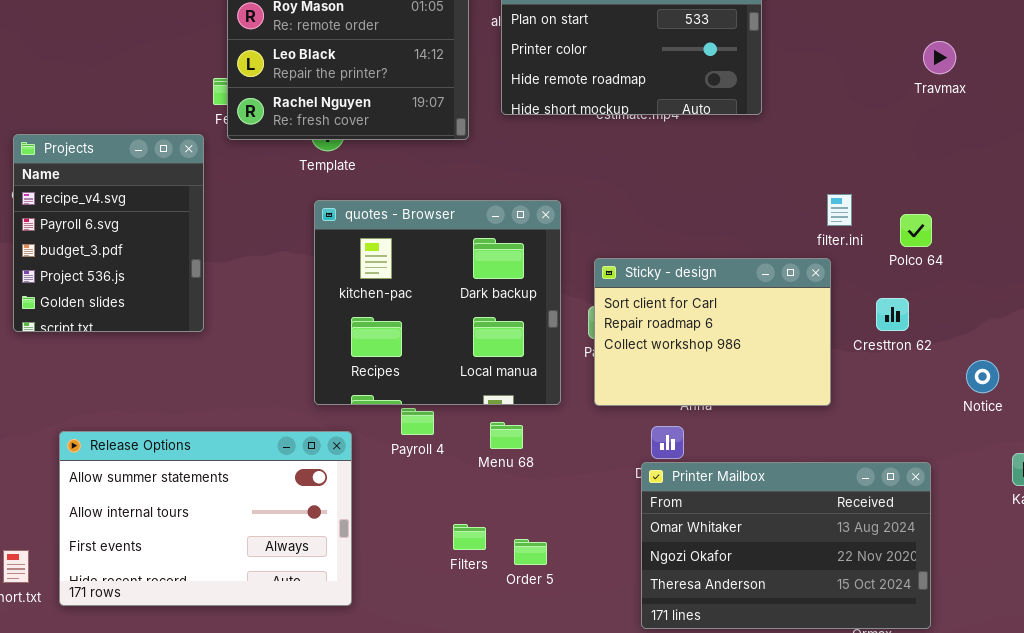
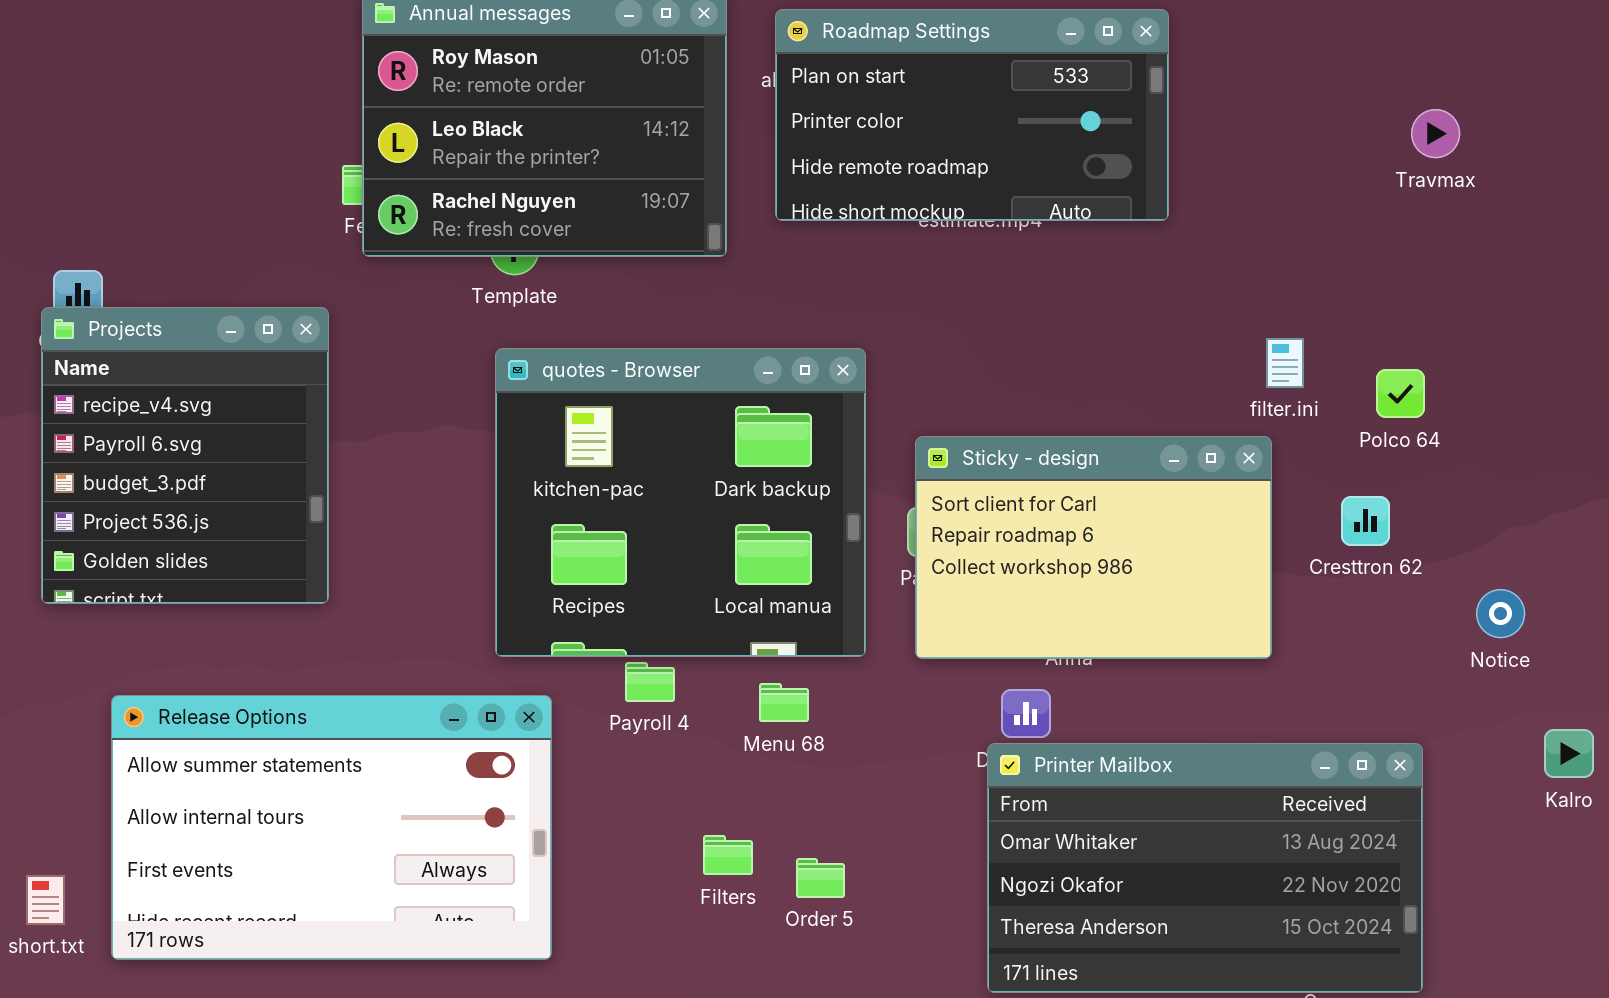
Projects: [13,134,204,332] -> [41,307,329,604], moved

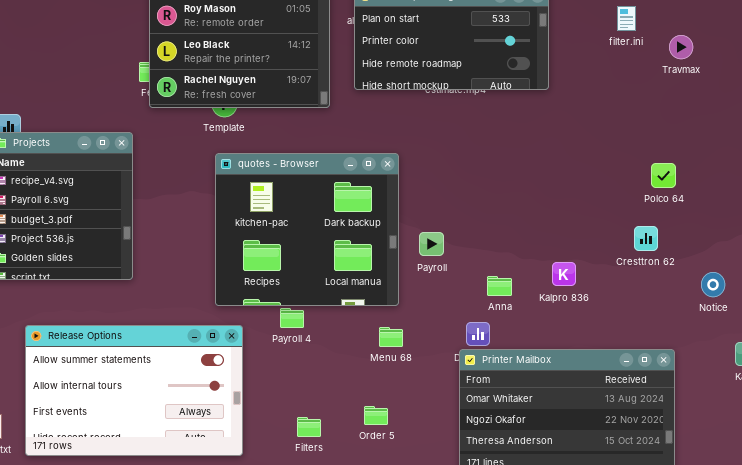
filter.ini: [1266,338,1304,388] -> [617,6,636,31], moved
Sticky - design: [915,436,1272,659] -> none, closed
Menu 68: [759,683,809,722] -> [379,327,403,347], moved
Filters: [703,835,753,875] -> [297,417,321,437], moved

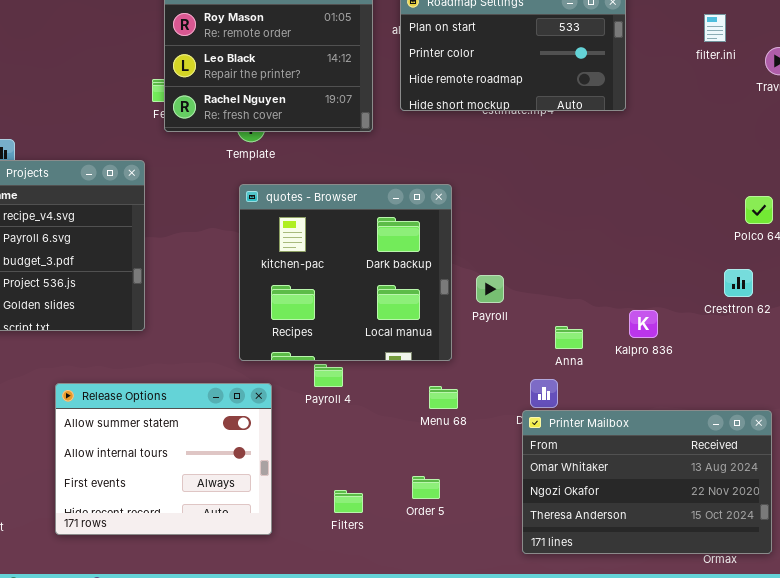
Release Options: [25,325,243,456] -> [55,383,272,535], resized

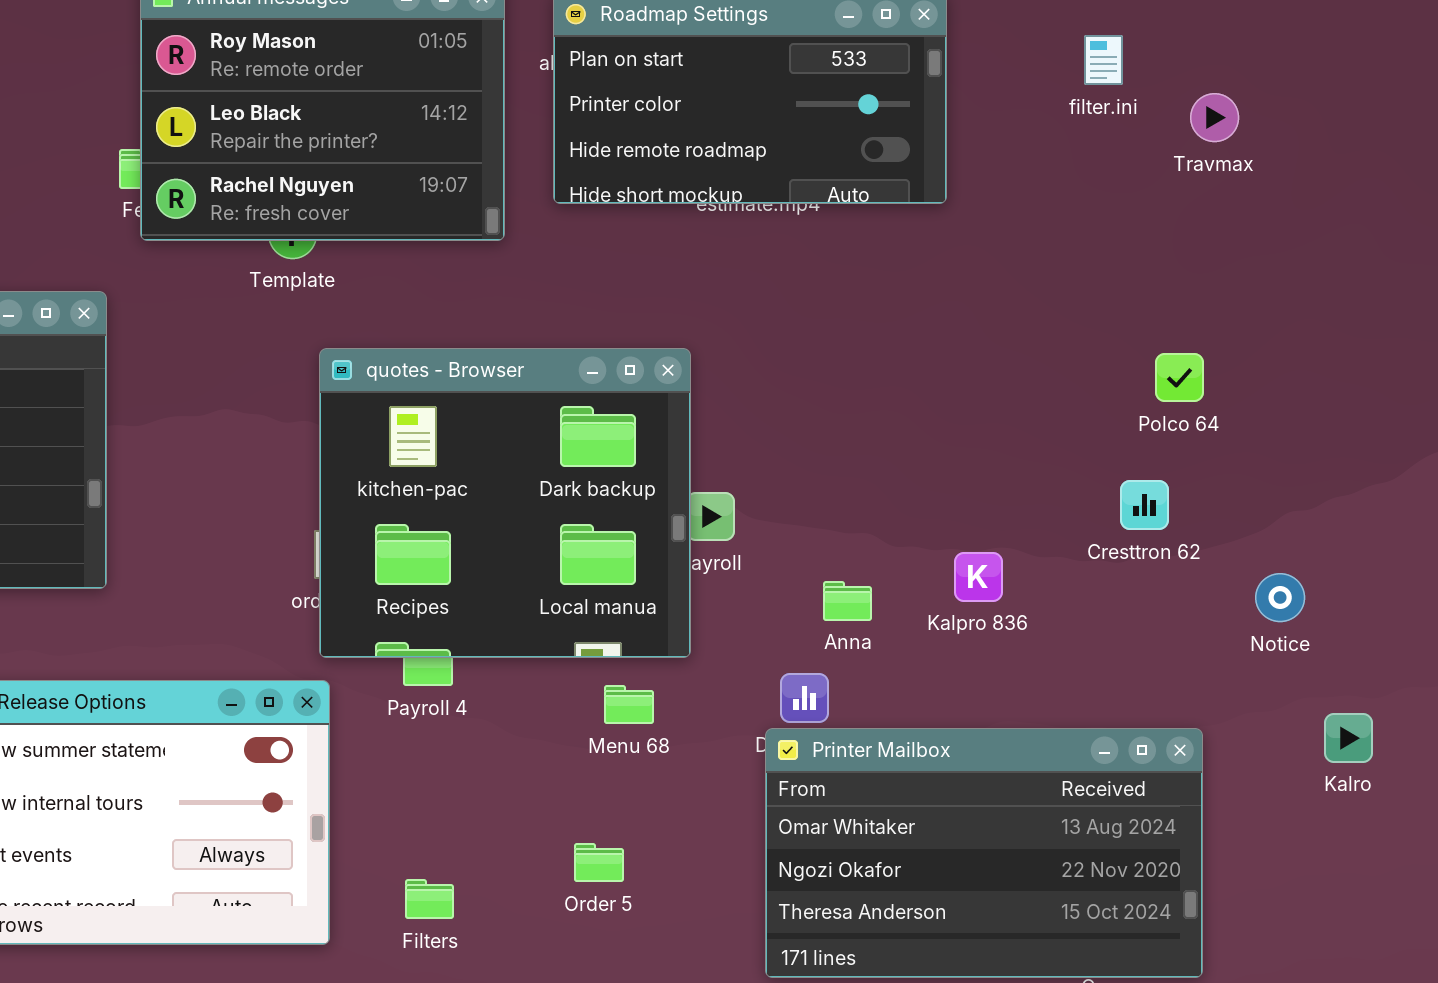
quotes - Browser: [239,184,452,361] -> [319,348,691,658], moved
Filters: [334,490,363,513] -> [405,879,454,919], moved

